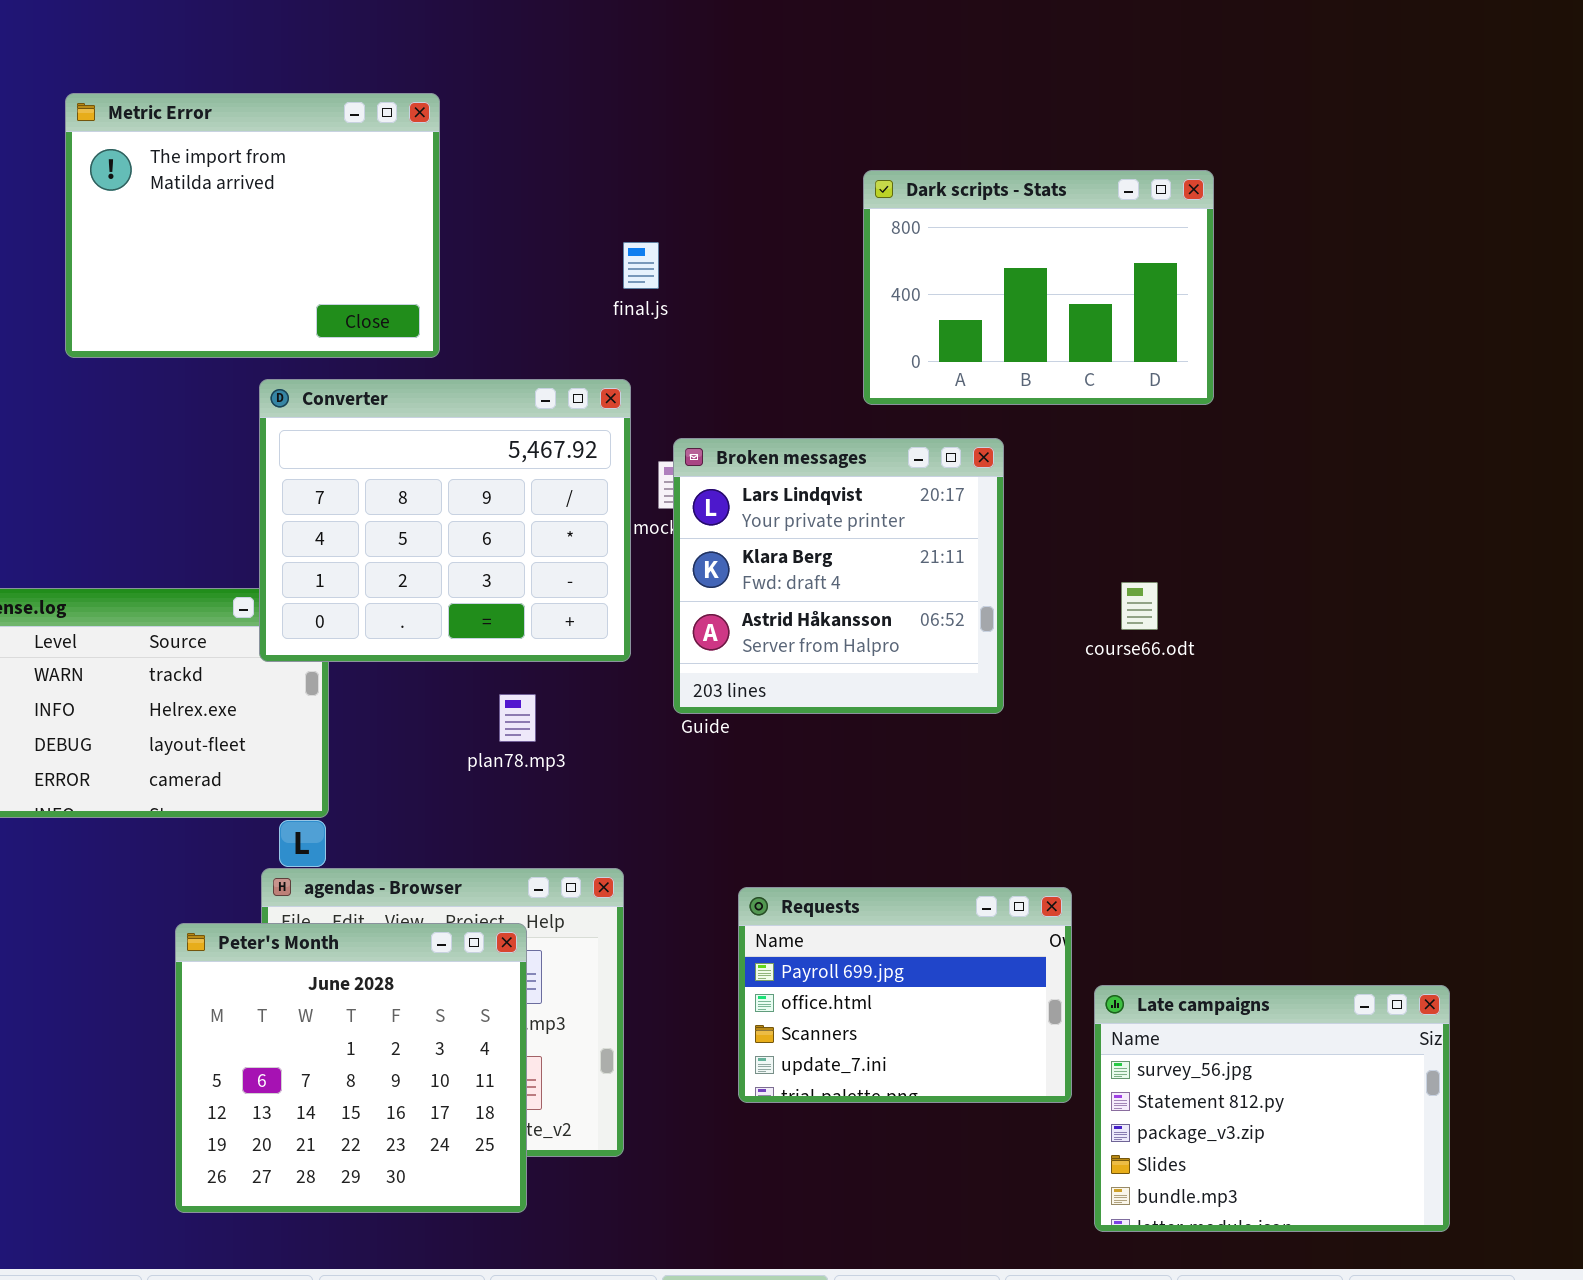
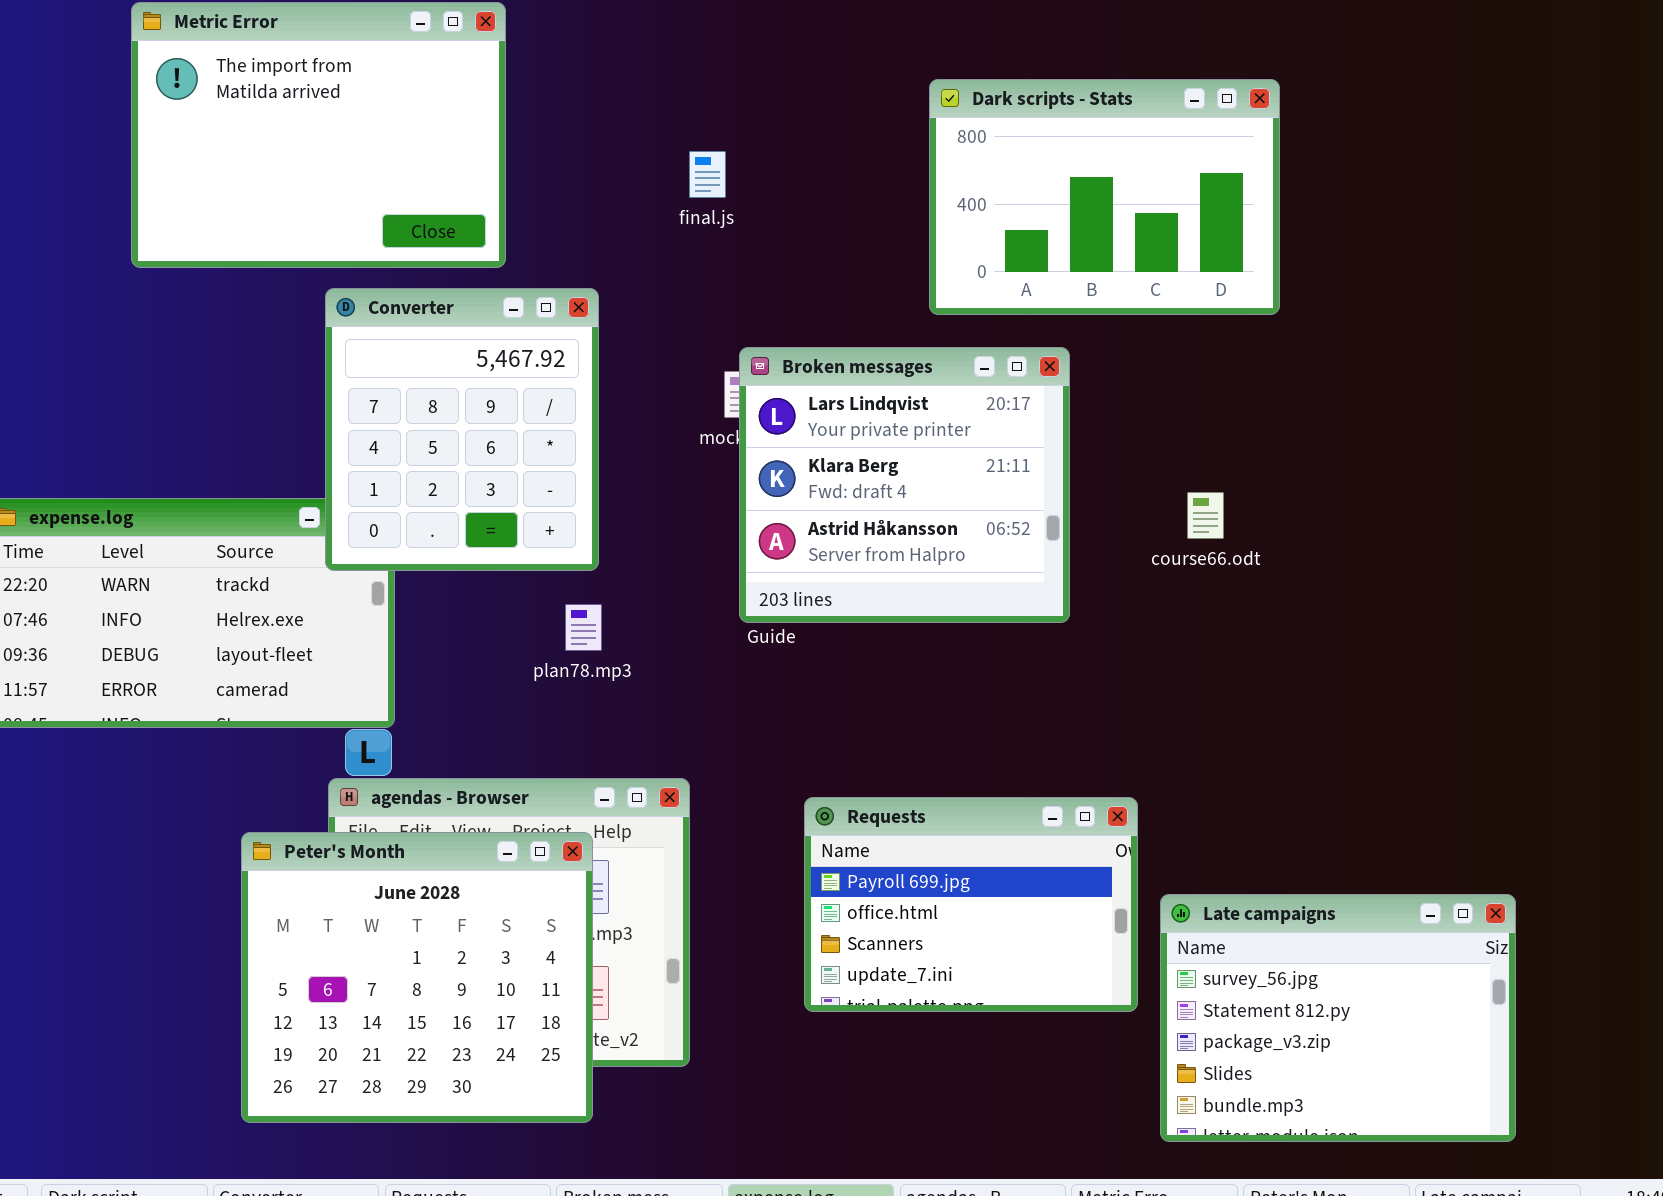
Converter: [259,379,631,662] -> [325,288,599,571], resized

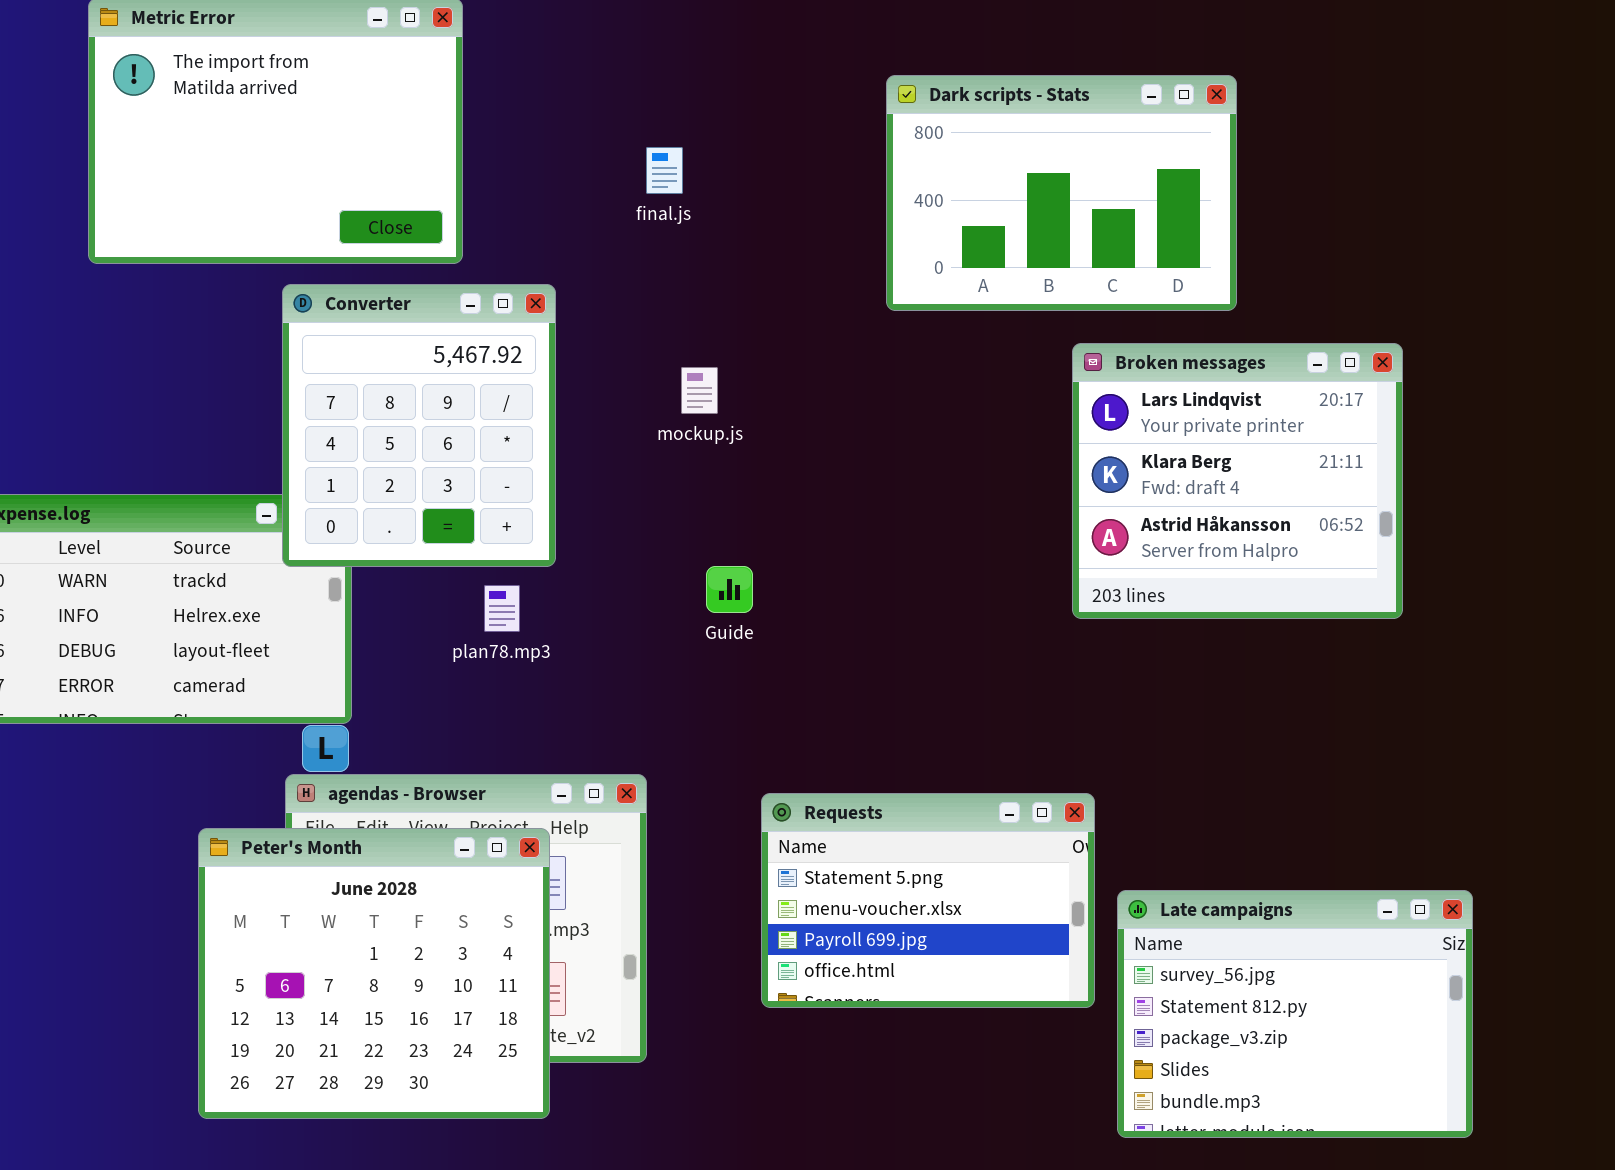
Broken messages: [739,347,1070,623] -> [1072,343,1403,619], moved
plan78.mp3: [565,604,602,651] -> [484,585,520,632], moved
Requests: [804,797,1138,1012] -> [761,793,1095,1008], scrolled up 2 rows

